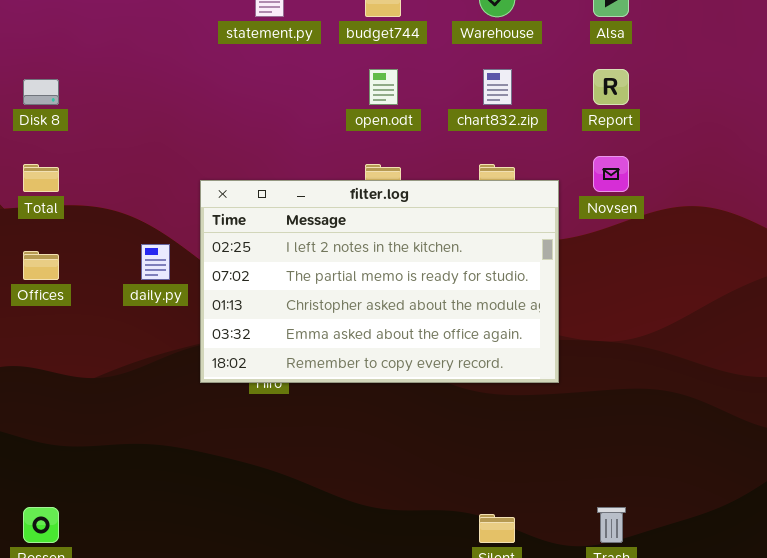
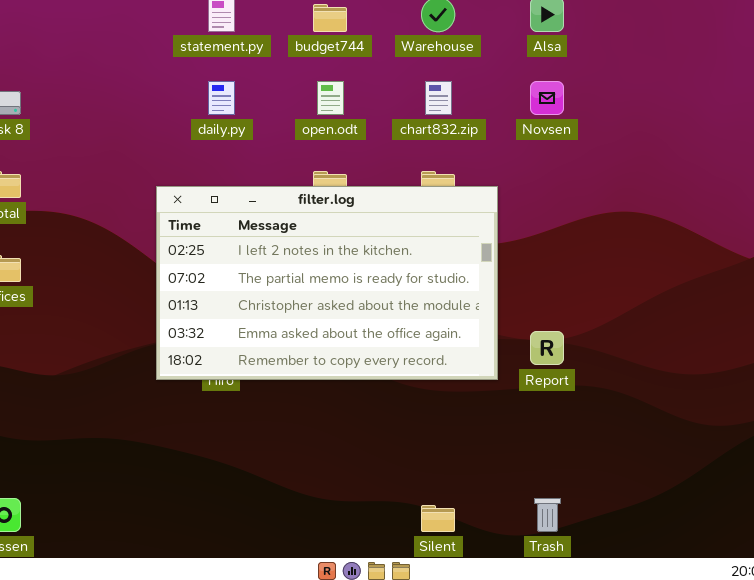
Report: [593,69,629,105] -> [530,331,564,365], moved
Novsen: [593,156,629,192] -> [530,81,564,115], moved
daily.py: [141,244,170,280] -> [208,81,235,115], moved

